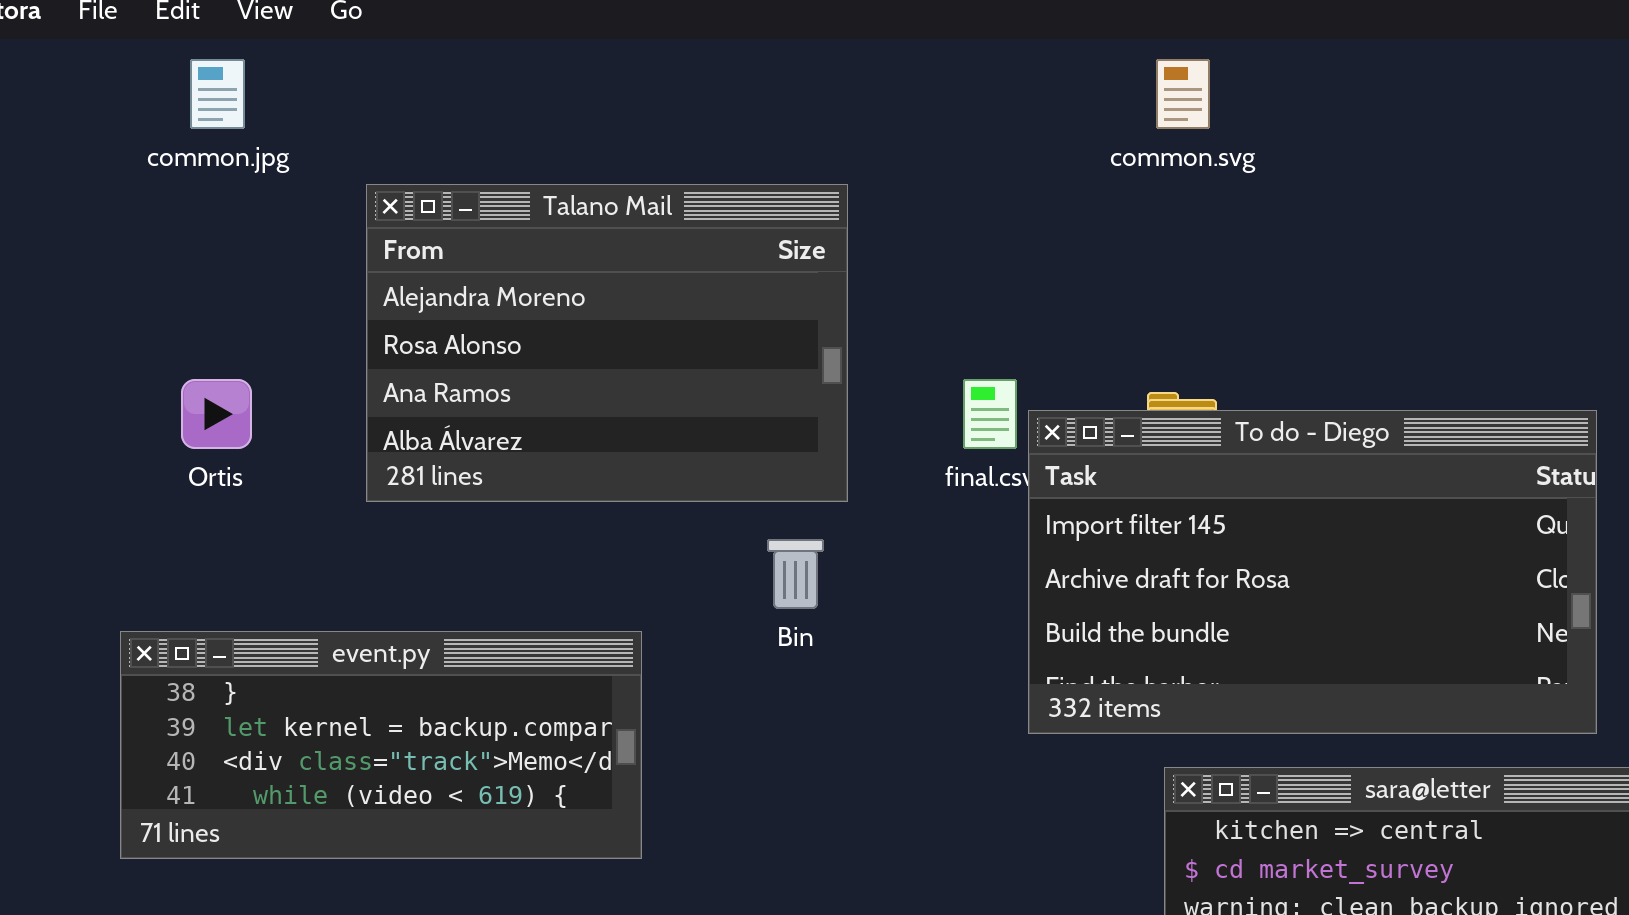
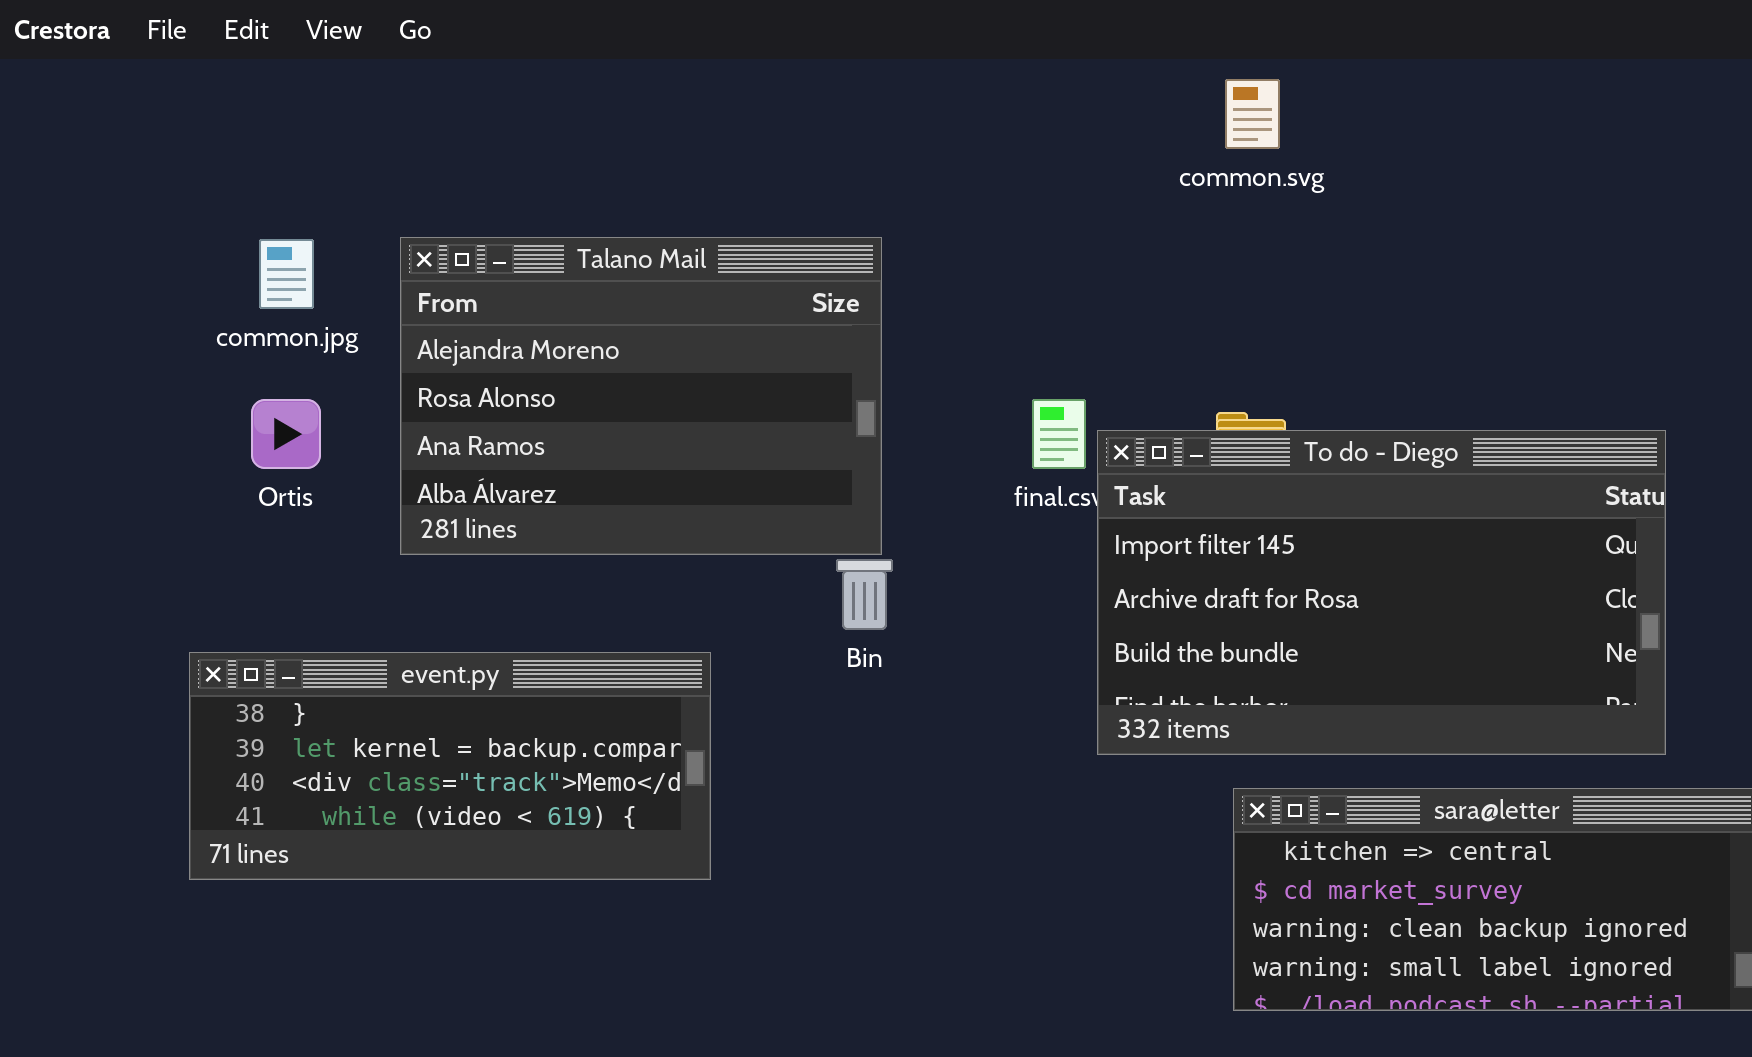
common.jpg: [190,59,245,129] -> [259,239,314,309], moved
Talano Mail: [366,184,848,502] -> [400,237,882,555], moved

